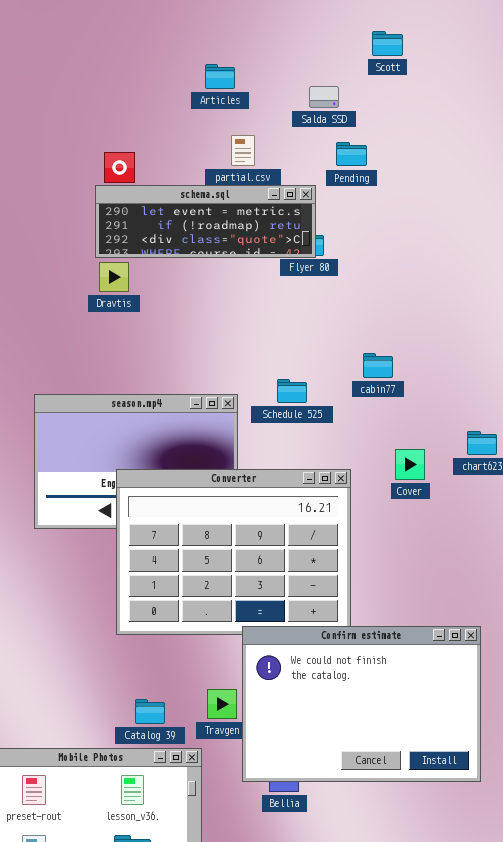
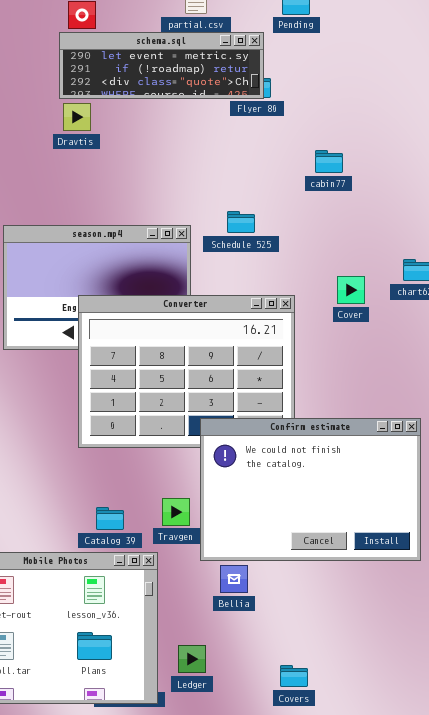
cabin77: [363,353,393,378] -> [315,150,343,173], moved
Confirm estimate: [242,626,481,782] -> [200,418,421,561], moved

